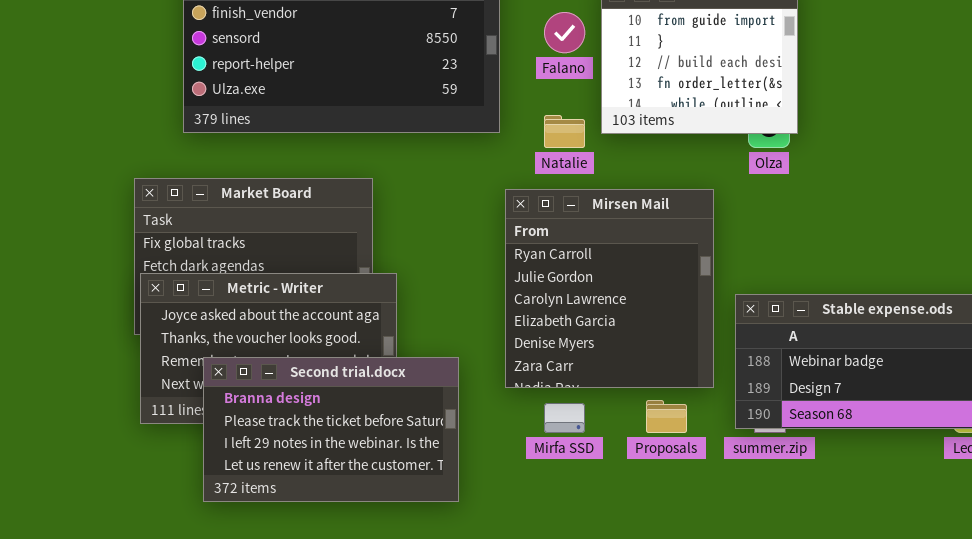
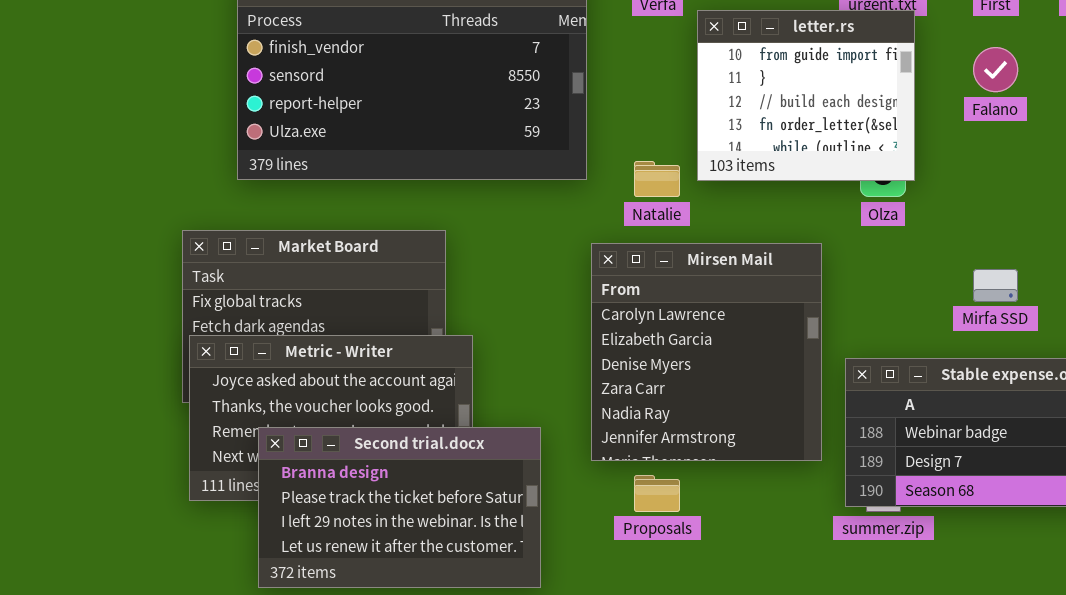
Falano: [544,12,585,53] -> [973,47,1018,92], moved
Mirsen Mail: [505,189,714,388] -> [591,243,822,461], scrolled down 2 rows
Proposals: [646,400,687,433] -> [634,475,680,512], moved
Mirfa SSD: [544,403,585,433] -> [973,269,1018,302], moved

